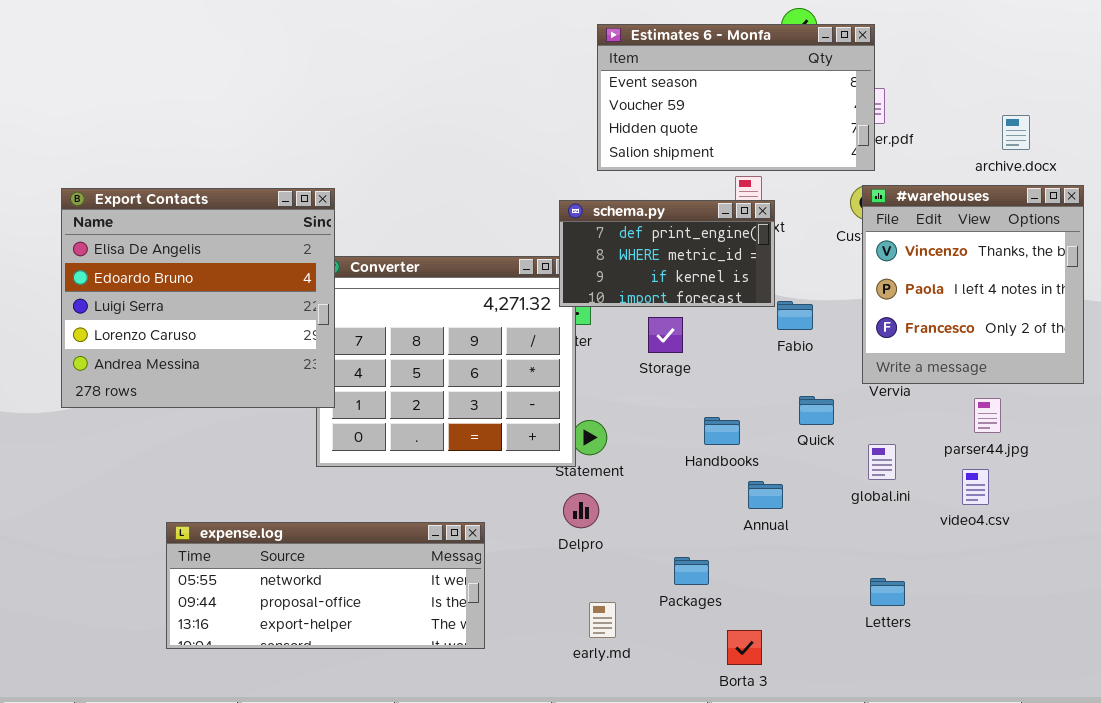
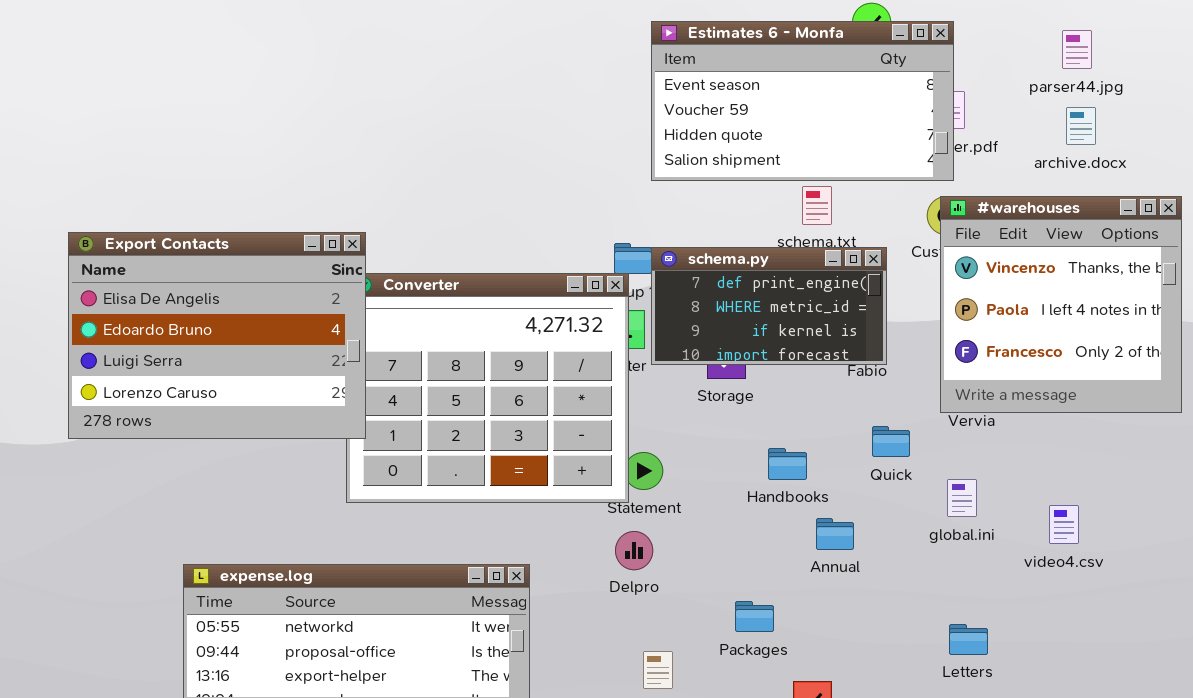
archive.docx: [1002,115,1030,150] -> [1066,107,1096,145], moved
Export Contacts: [61,188,335,408] -> [68,232,366,439], resized
schema.py: [559,200,775,307] -> [651,247,887,365], moved
parser44.jpg: [974,398,1001,433] -> [1062,30,1092,69], moved

